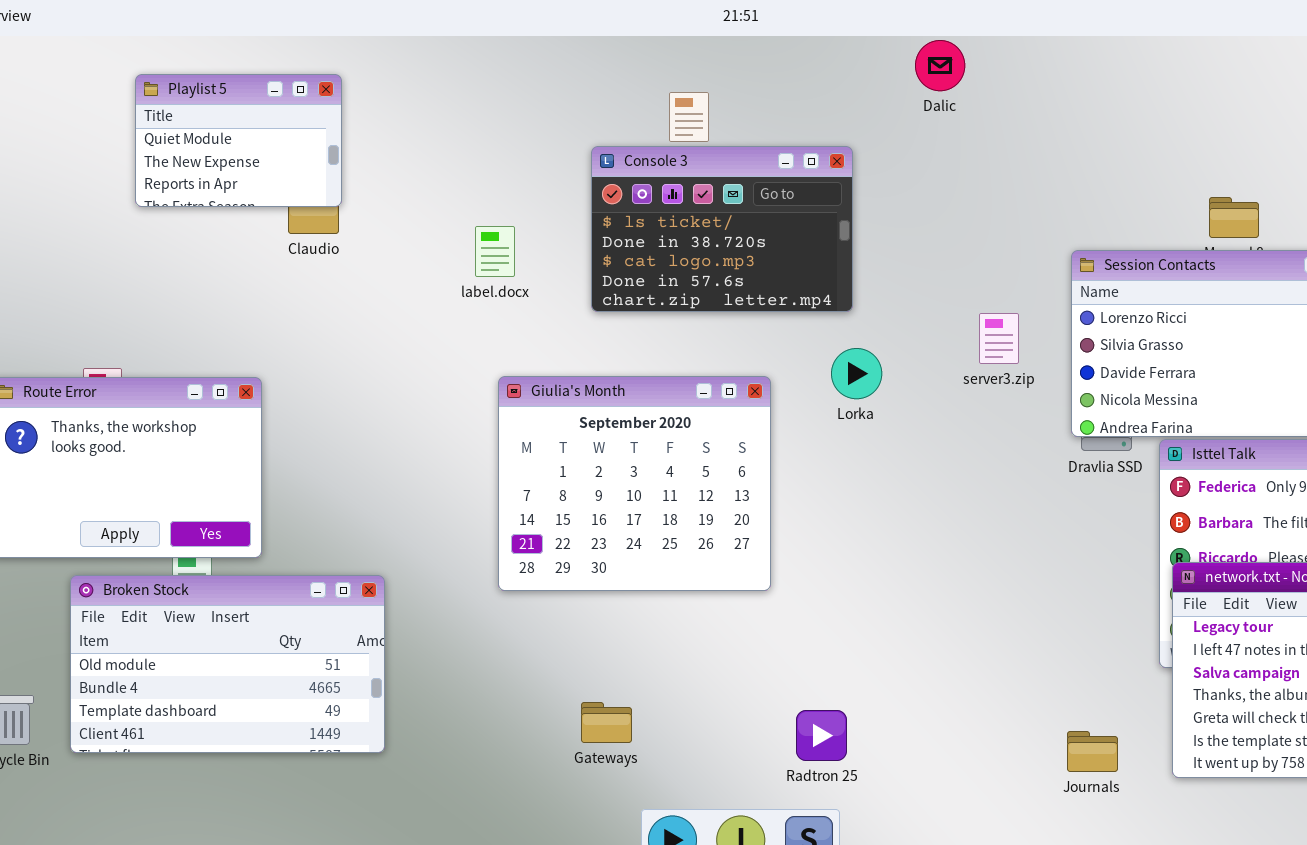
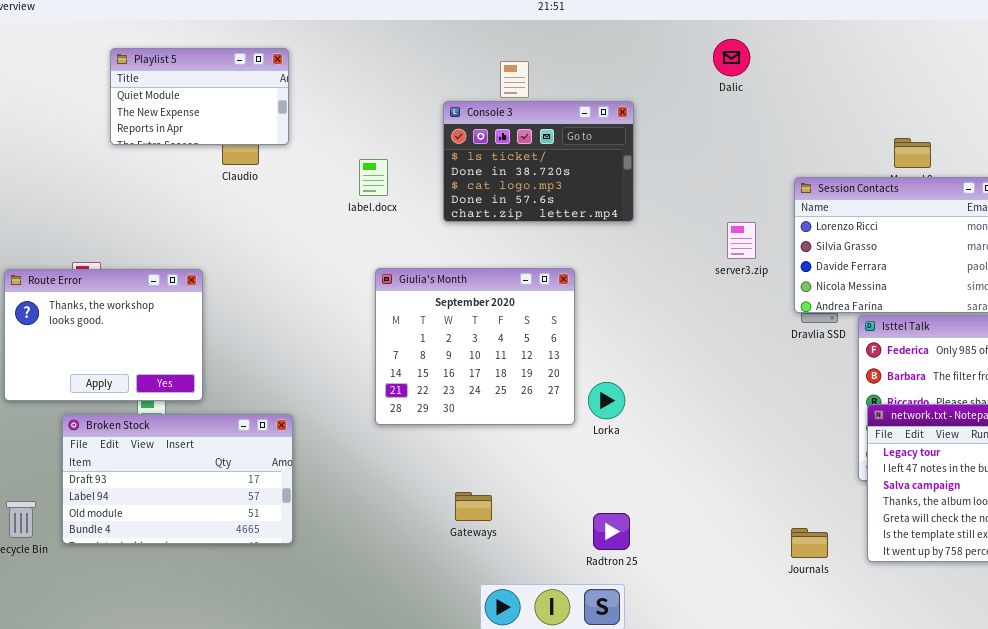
Dalic: [915,40,965,91] -> [713,39,750,76], moved
Playlist 5: [135,74,342,207] -> [110,48,289,145], resized
Lorka: [831,348,882,399] -> [588,382,625,419], moved
Broken Stock: [70,575,385,753] -> [62,414,293,544], scrolled up 2 rows
Gateways: [581,702,632,743] -> [455,492,492,521], moved

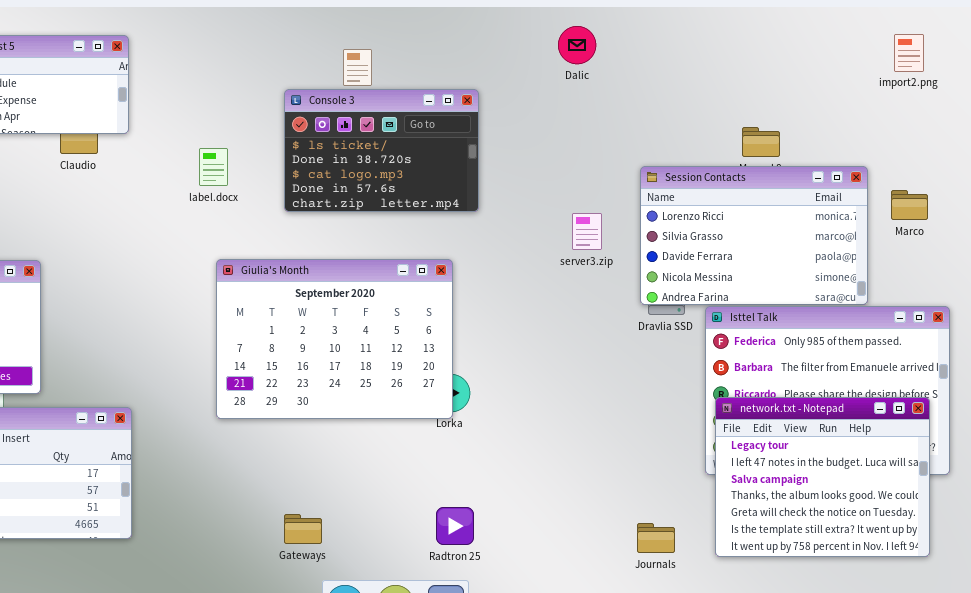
Giulia's Month: [375,268,575,425] -> [216,259,453,419], resized
Gateways: [455,492,492,521] -> [284,514,322,544], moved

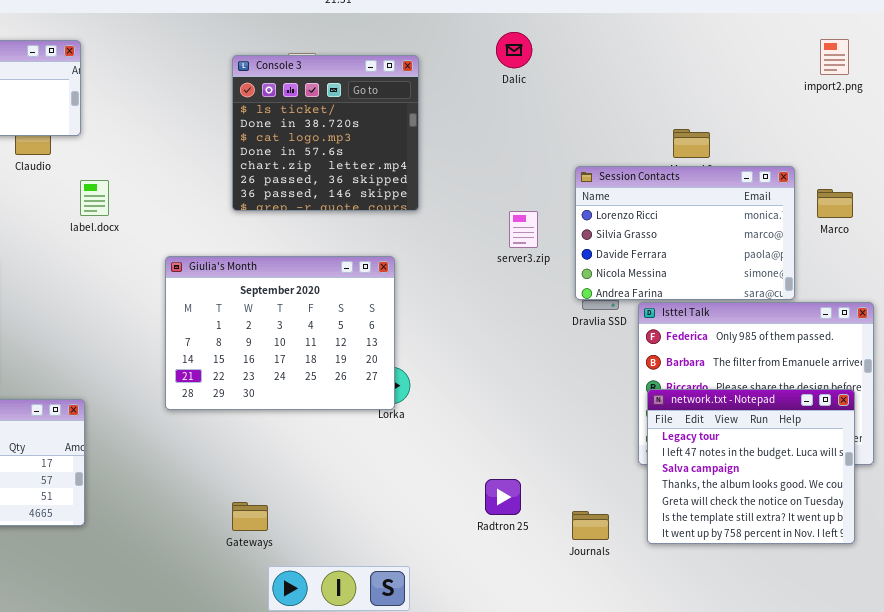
Console 3: [284,89,479,212] -> [232,55,419,211], resized
label.docx: [199,148,228,186] -> [80,180,109,216], moved
Radtron 25: [436,507,474,545] -> [485,479,521,515], moved

